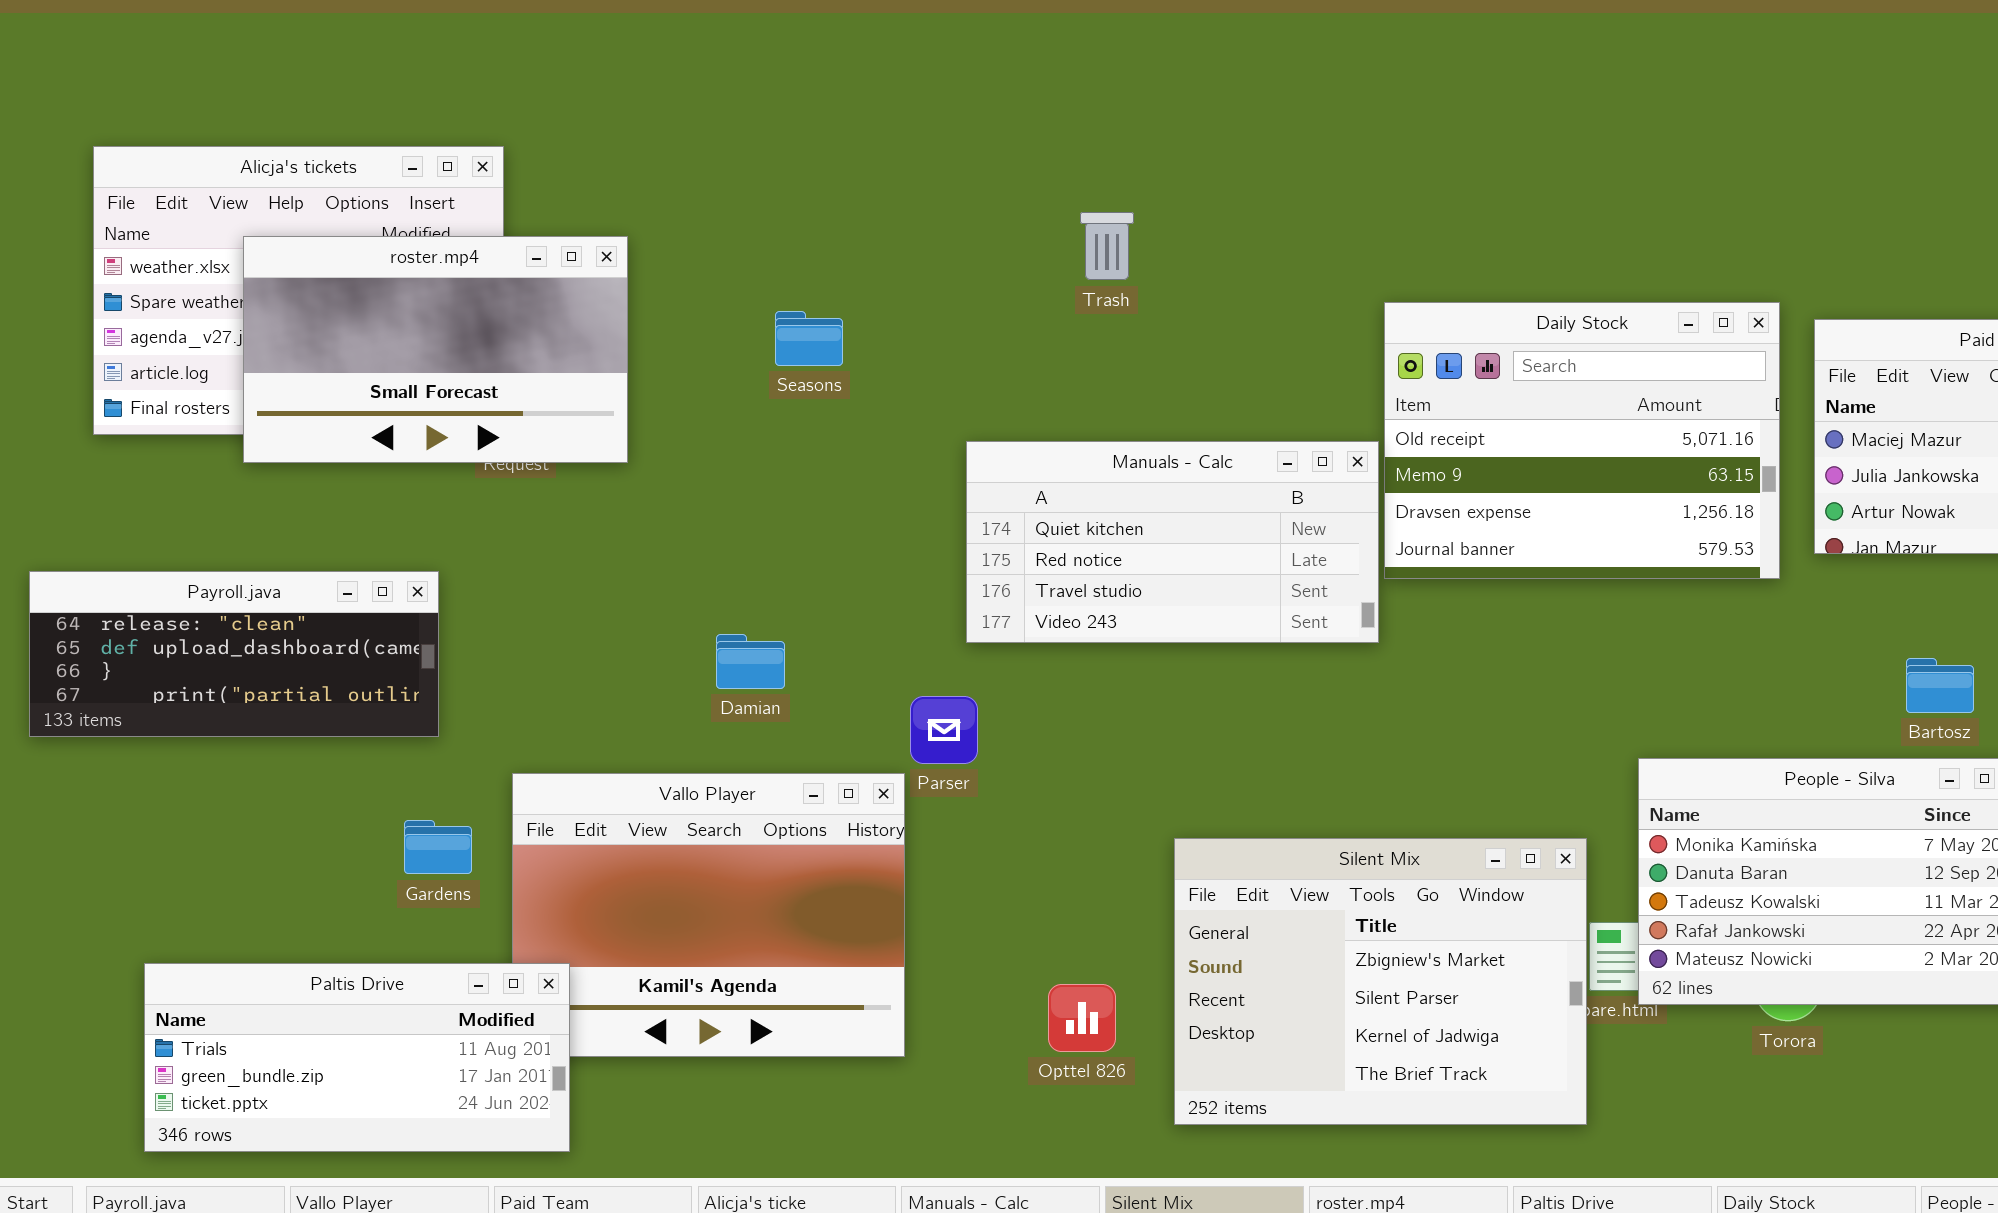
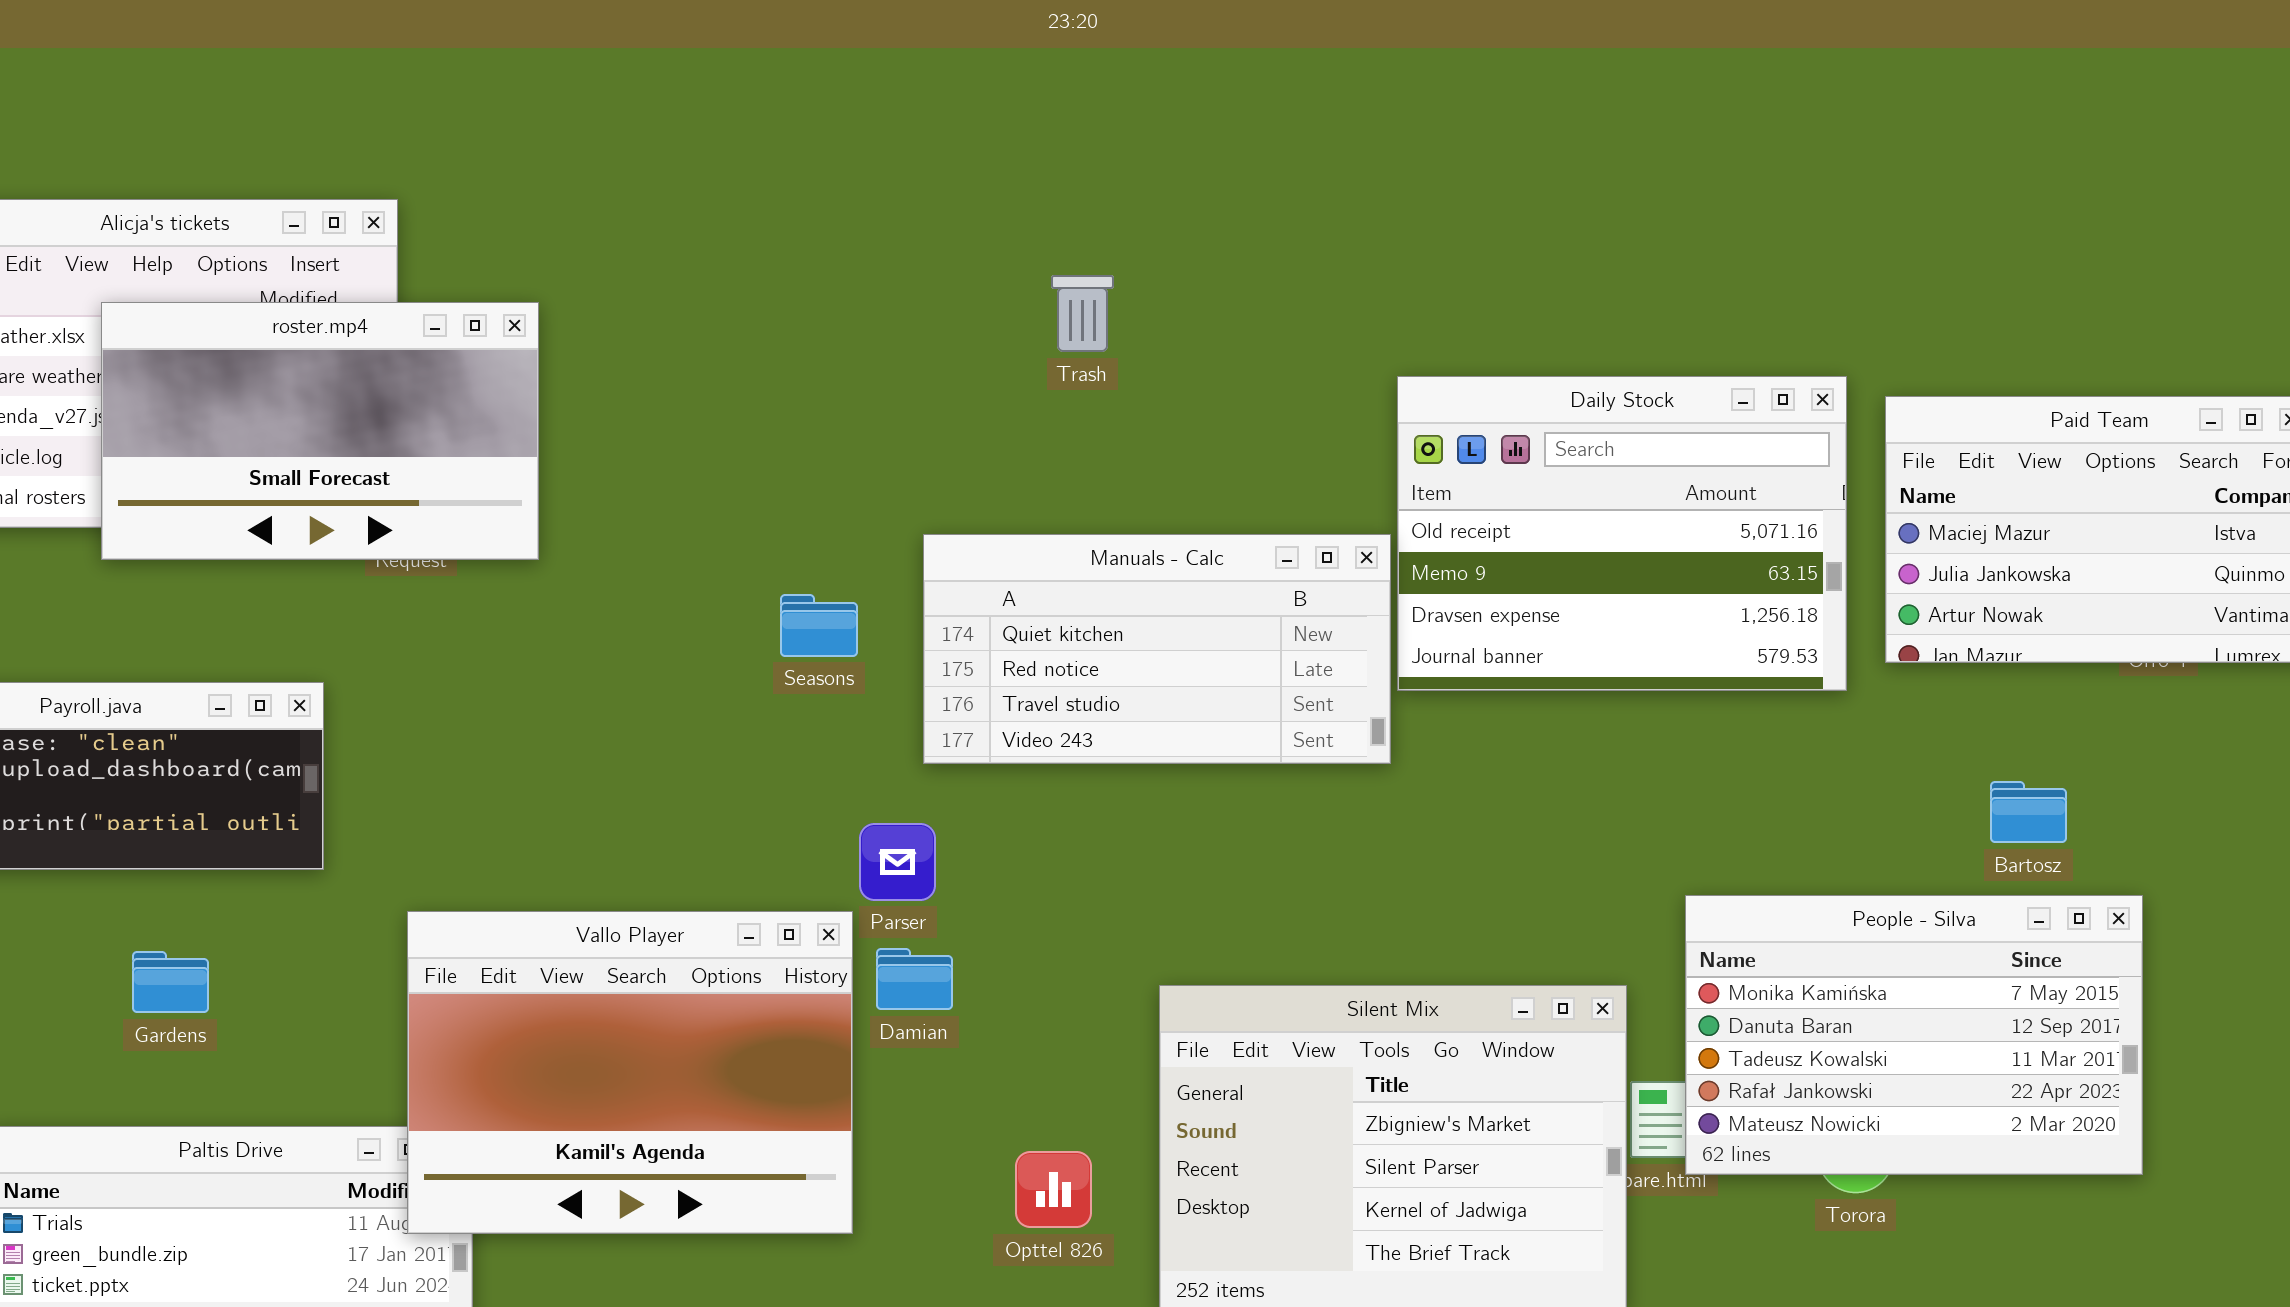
Seasons: [775,311,843,366] -> [780,594,858,657], moved
Damian: [716,634,785,689] -> [876,948,953,1010], moved
Vallo Player: [512,773,905,1057] -> [407,911,853,1234], raised
Gardens: [404,820,472,874] -> [132,951,209,1013], moved

